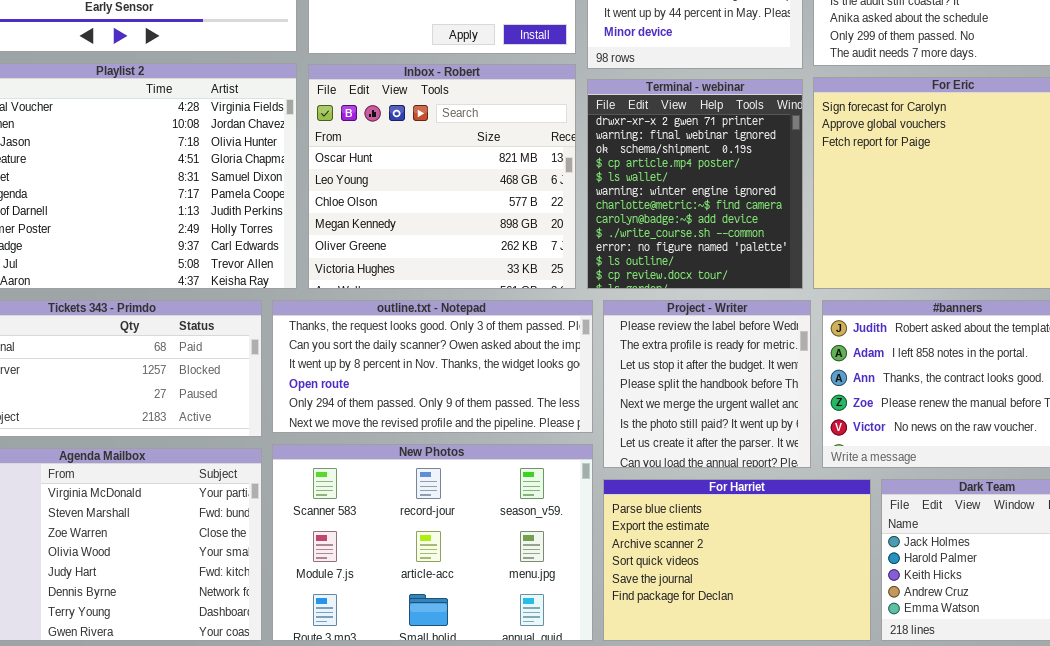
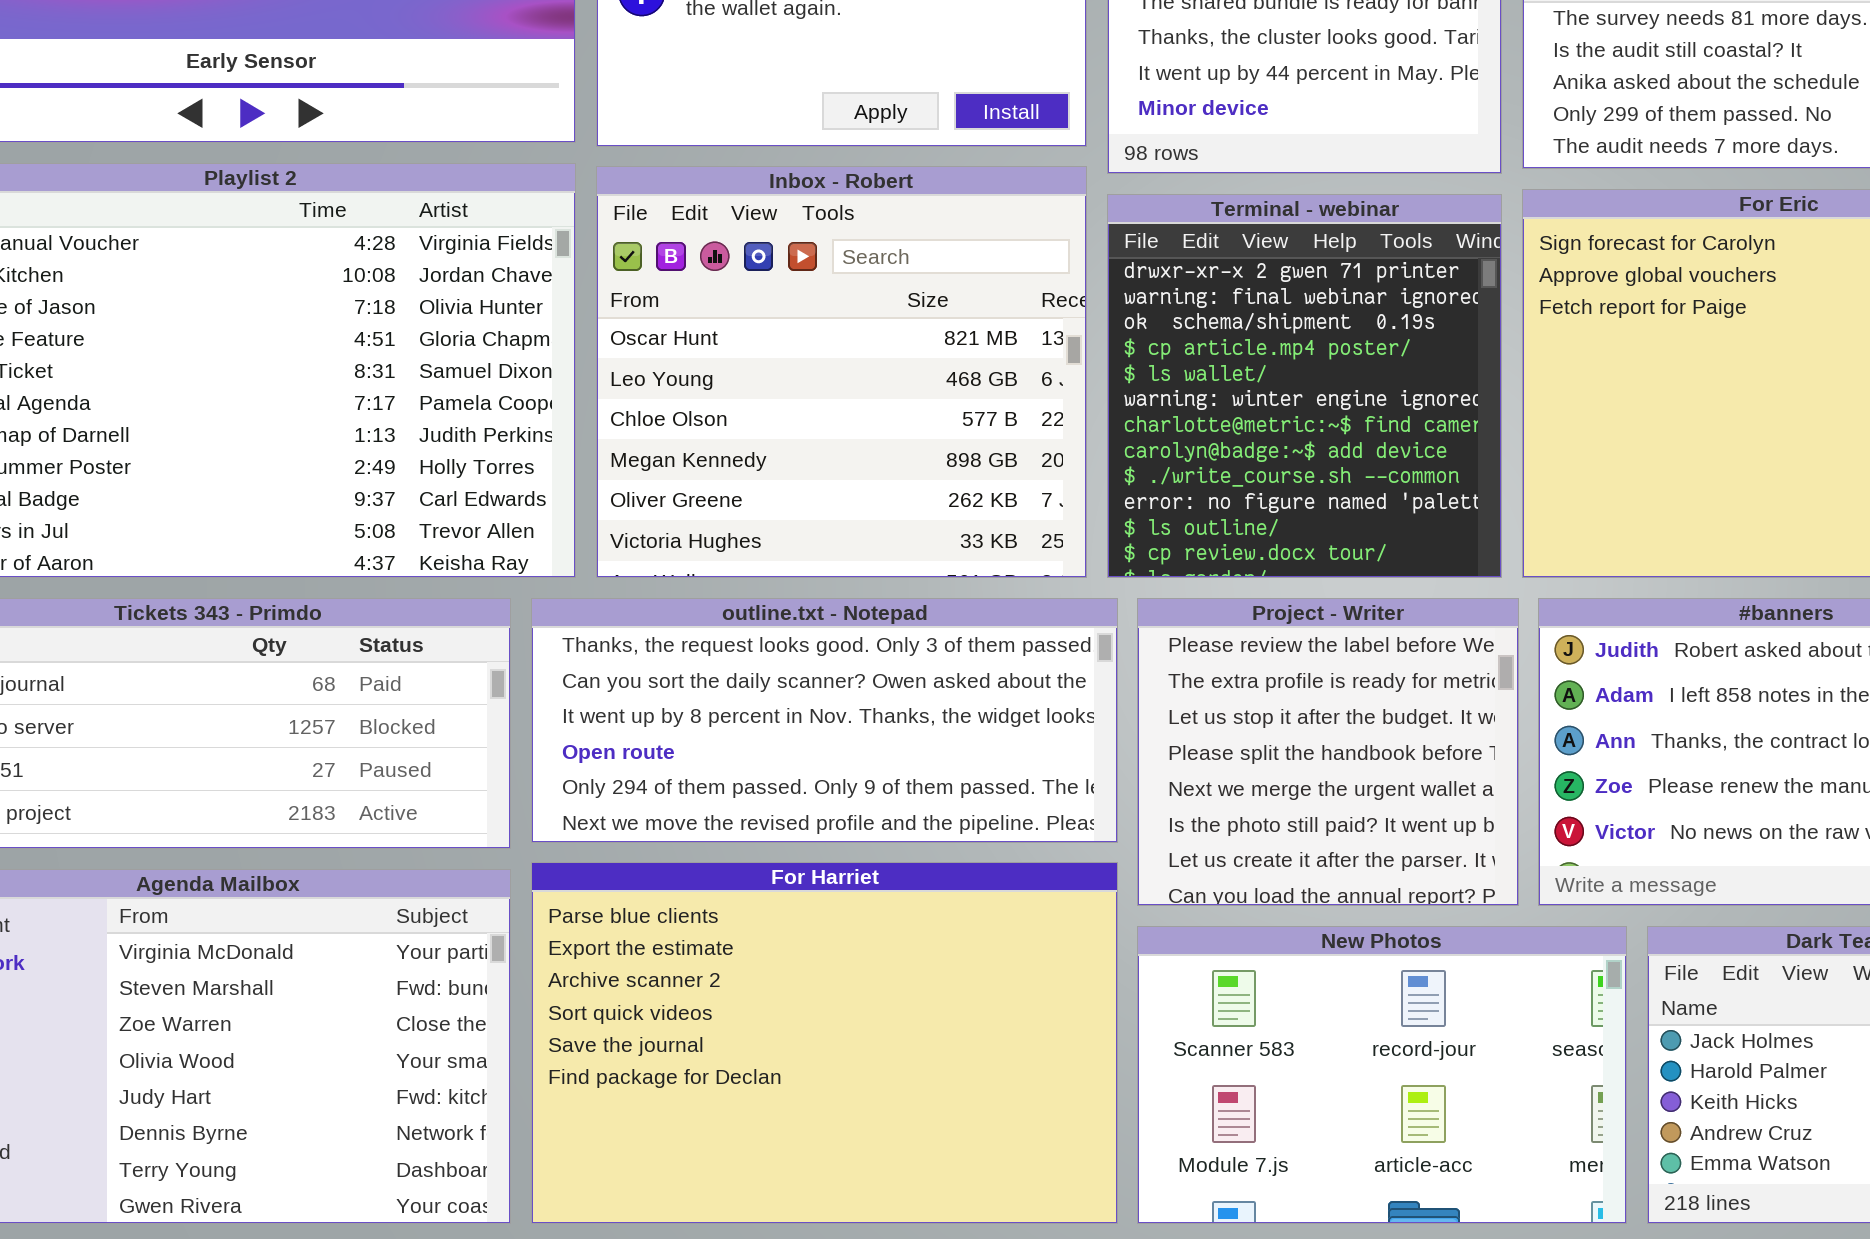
New Photos: [272,444,593,641] -> [1137,926,1627,1224], moved, resized
For Harriet: [603,479,871,641] -> [531,862,1118,1224], moved, resized

